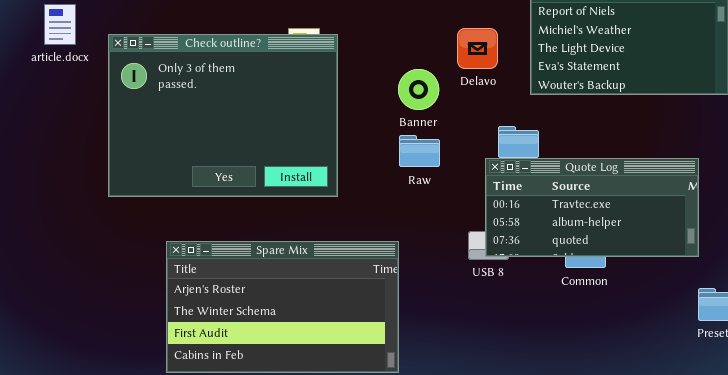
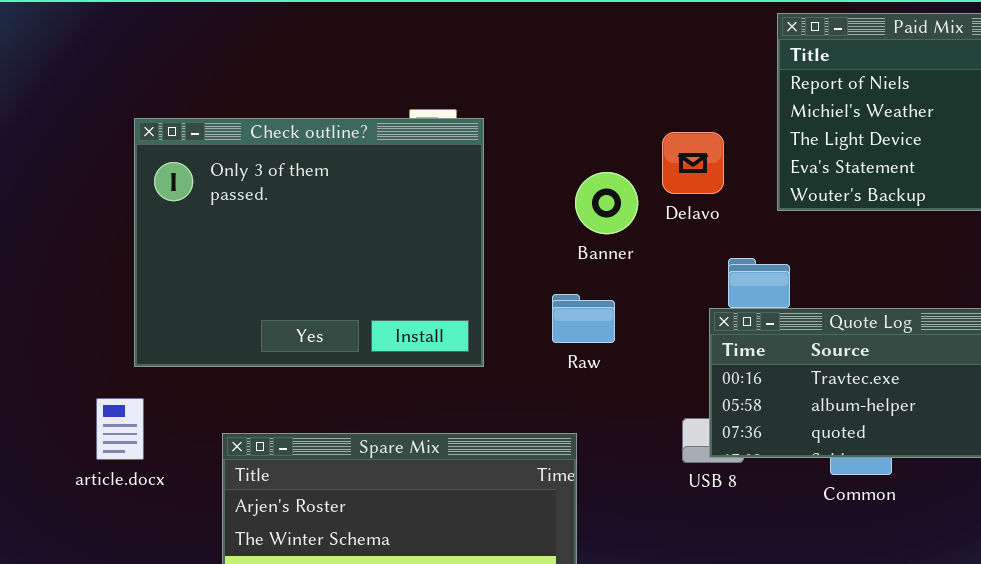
article.docx: [44,4,76,45] -> [96,398,144,460], moved
Delavo: [457,28,498,69] -> [662,132,724,194], moved
Raw: [399,135,440,167] -> [552,294,615,343], moved

